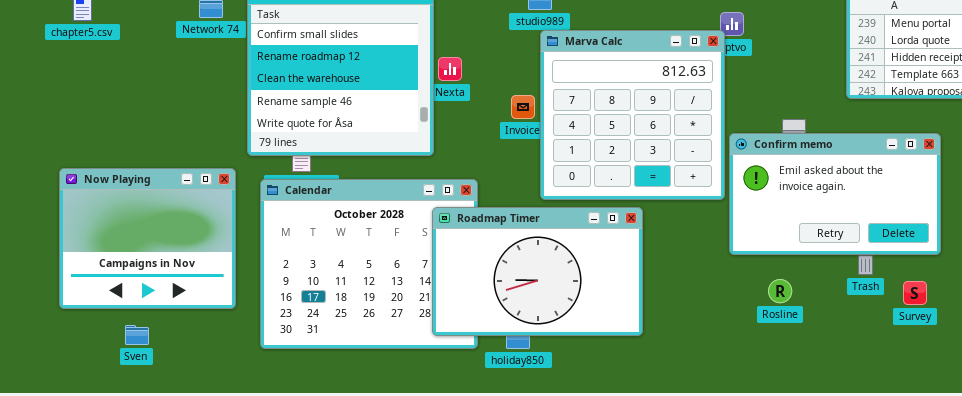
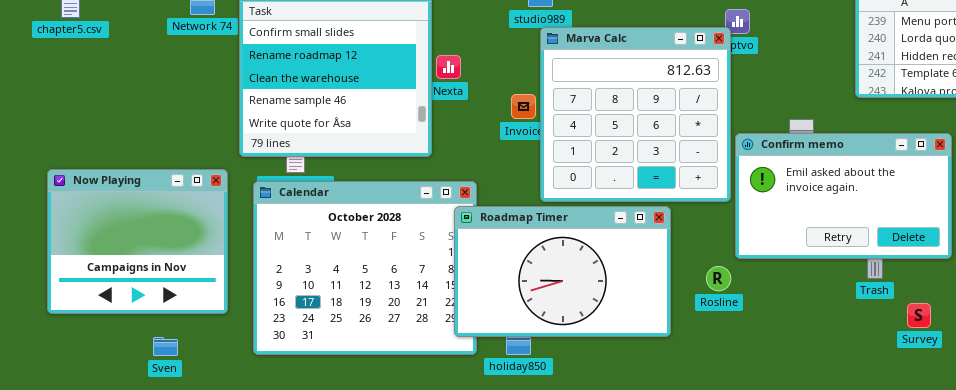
Roadmap Timer: [432,207,643,336] -> [454,206,671,337], moved
Rosline: [768,279,792,303] -> [706,266,731,291], moved
Survey: [903,281,927,305] -> [907,303,931,328], moved
Sven: [125,325,149,345] -> [153,337,178,356], moved

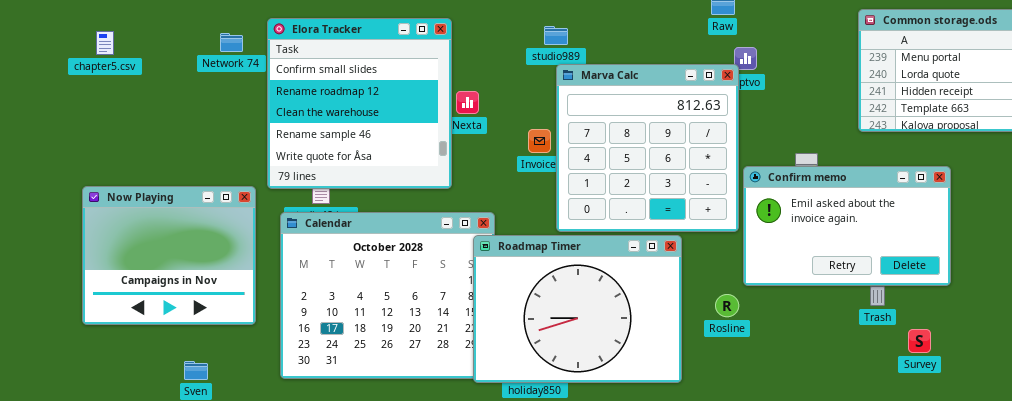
Now Playing: [47,169,228,314] -> [82,186,256,325], moved
Roadmap Timer: [454,206,671,337] -> [473,235,682,383], resized

